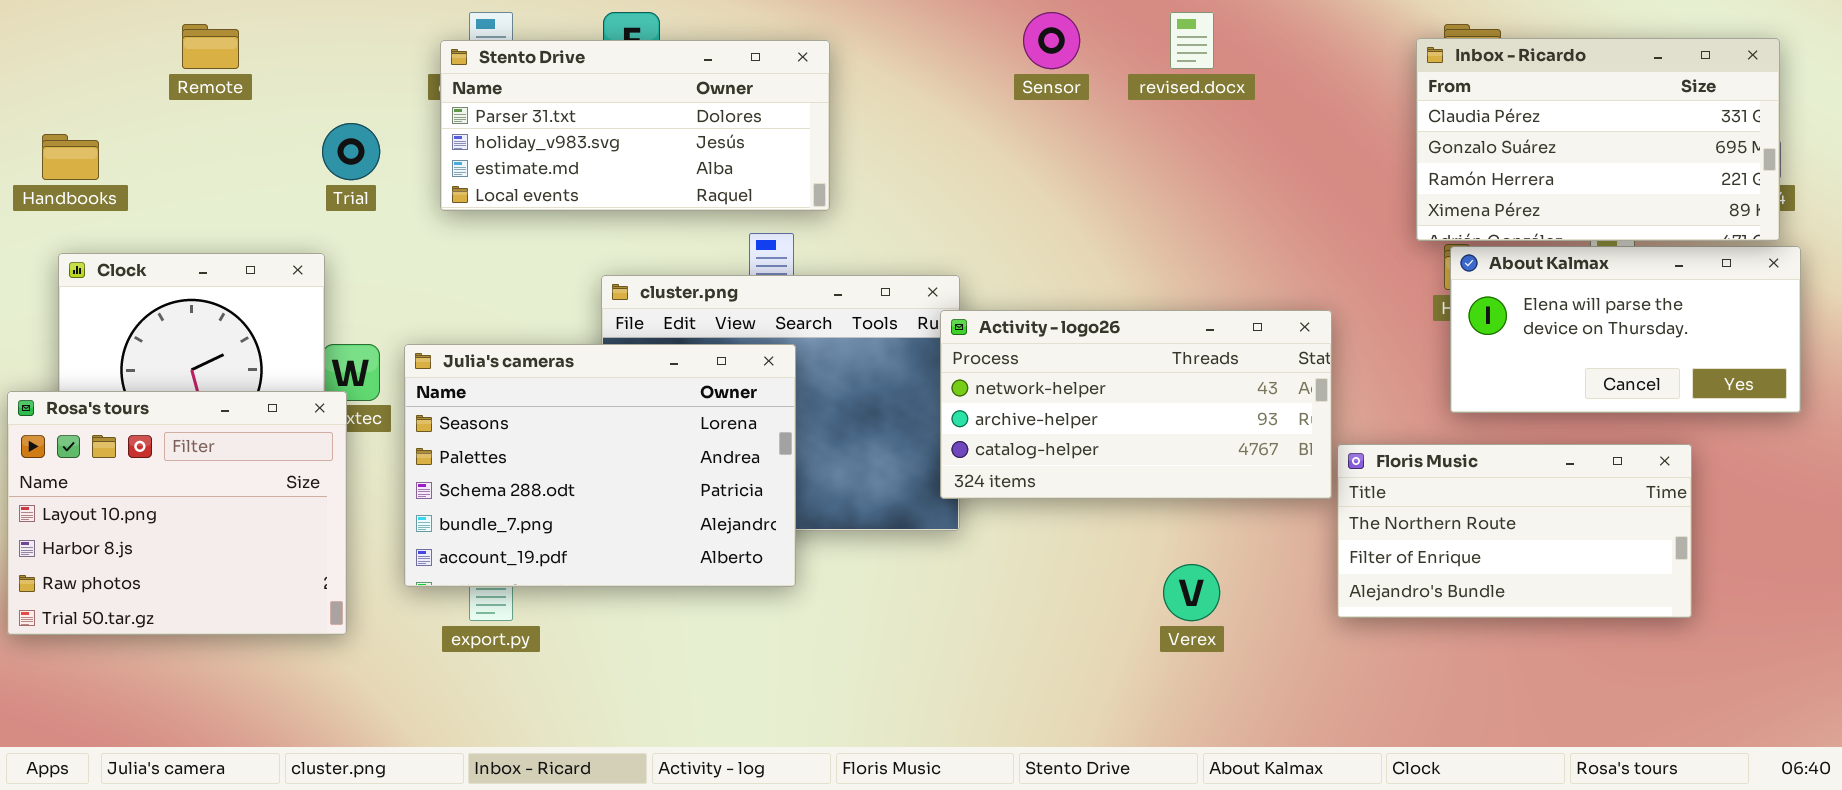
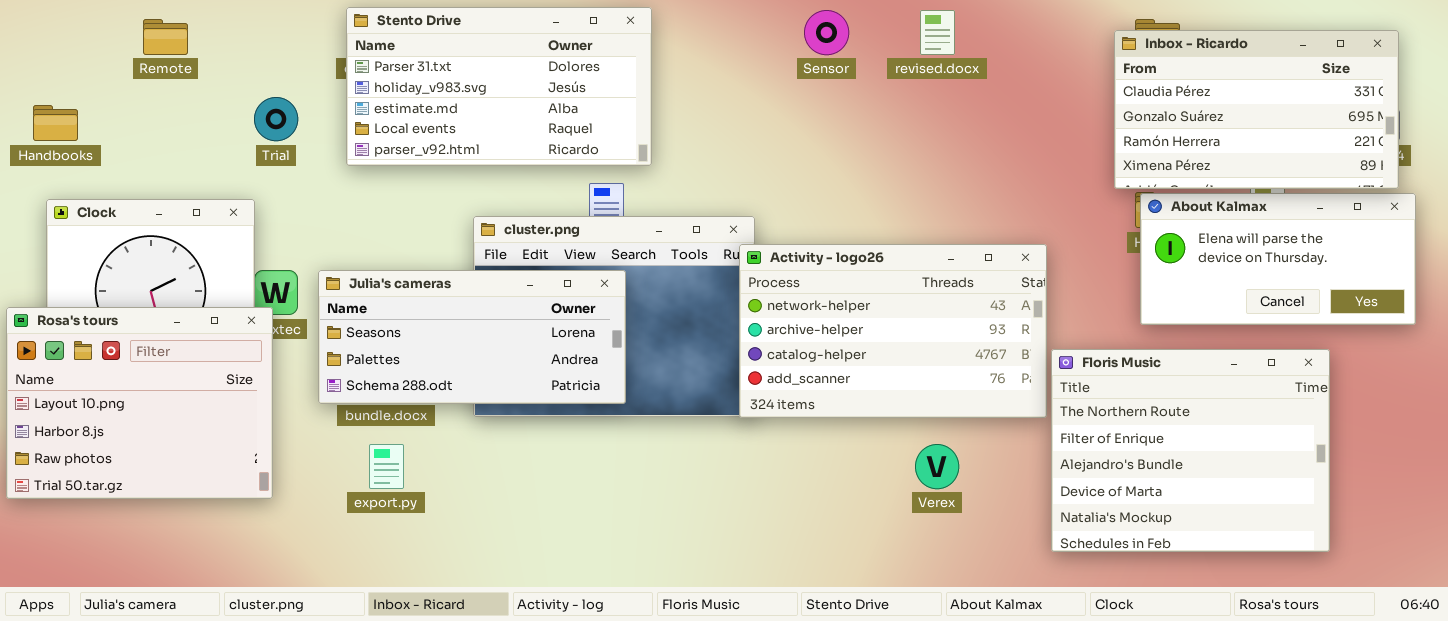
Stento Drive: [440,40,830,211] -> [346,7,652,166], resized
Activity - logo26: [940,310,1332,499] -> [739,244,1047,418], resized
Julia's cameras: [404,344,796,587] -> [318,270,626,404], resized
Floris Music: [1337,444,1692,618] -> [1051,349,1330,552], resized

